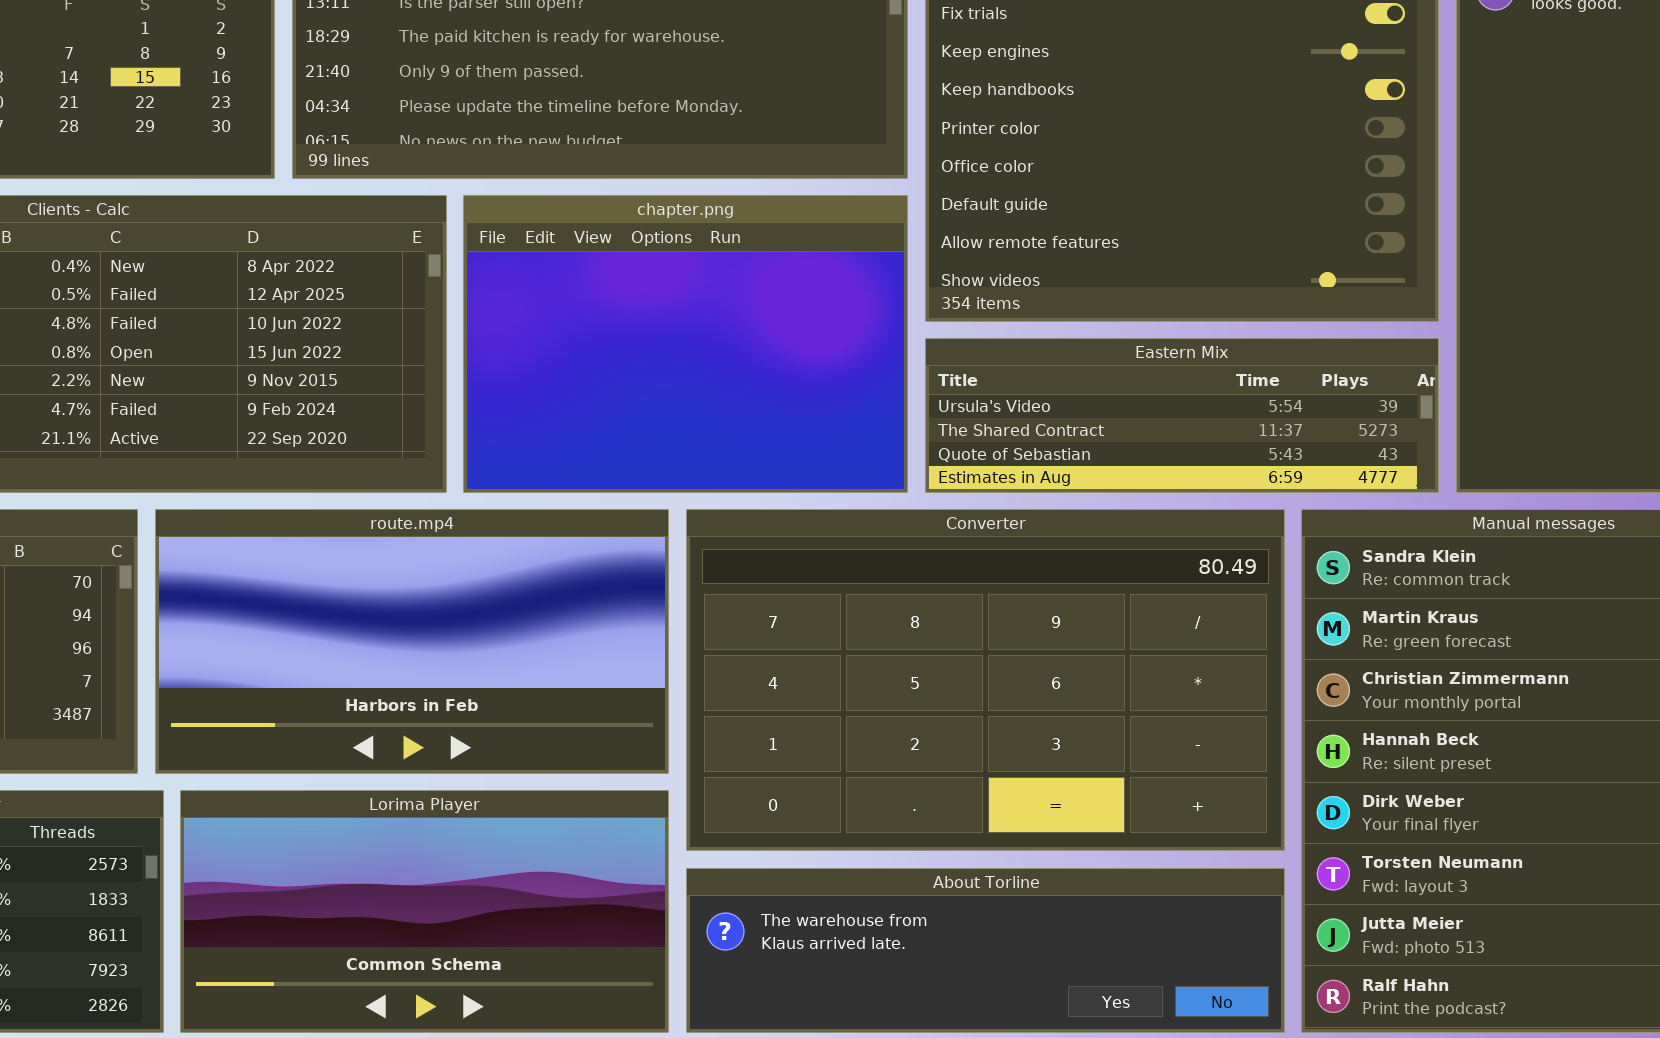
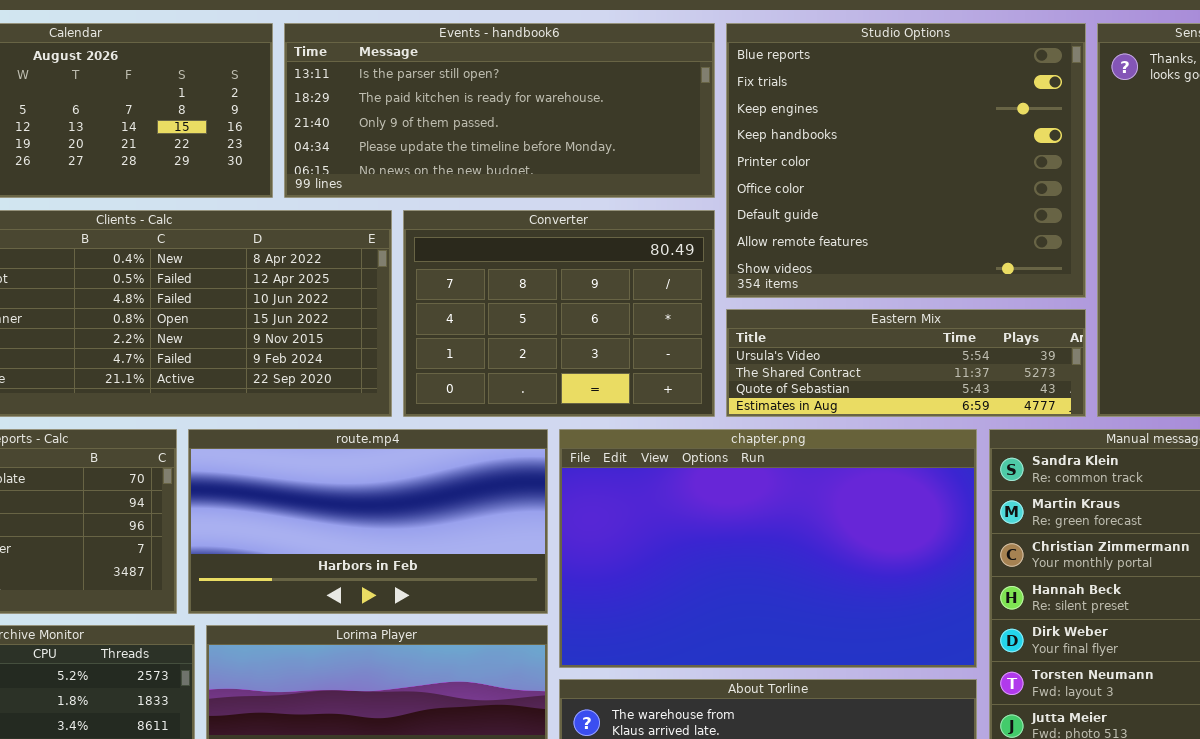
chapter.png: [463,195,908,493] -> [559,429,977,668], moved, resized
Converter: [686,509,1285,851] -> [403,210,715,417], moved, resized

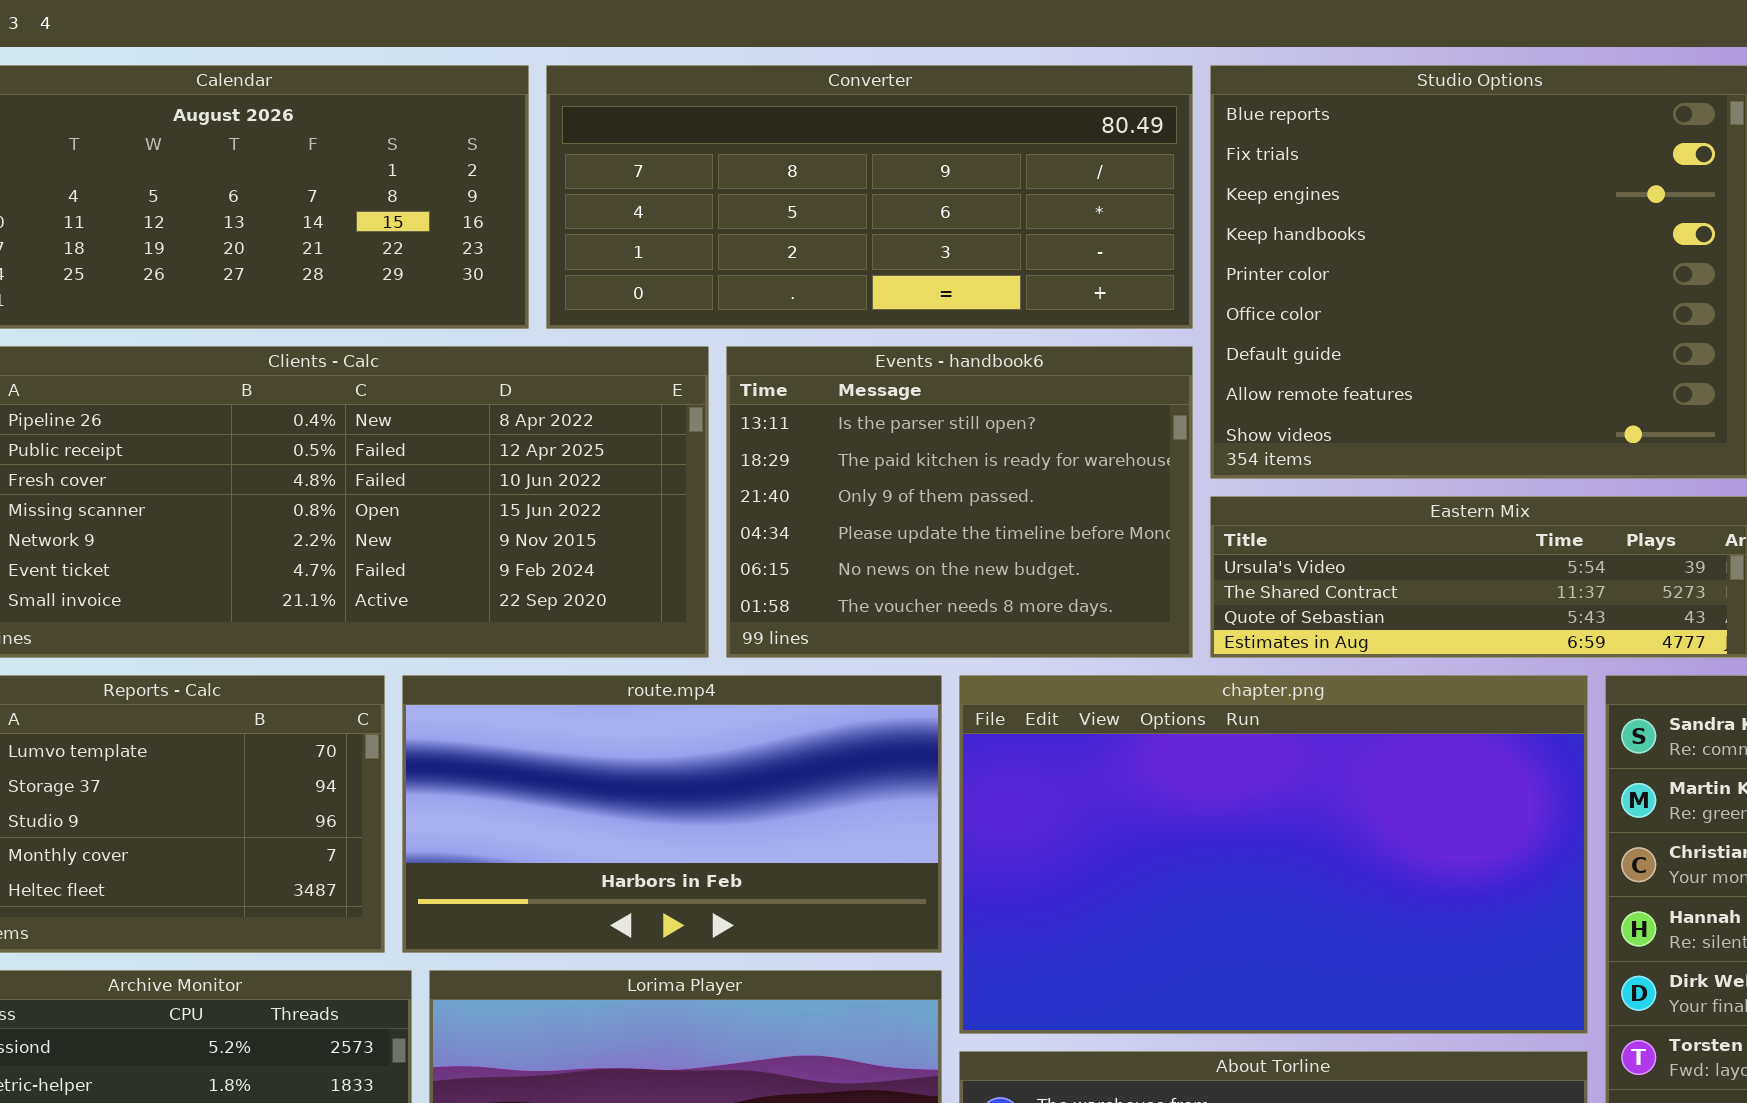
Events - handbook6: [284,23,715,198] -> [726,346,1193,658], moved, resized
Converter: [403,210,715,417] -> [546,65,1193,329], moved, resized

